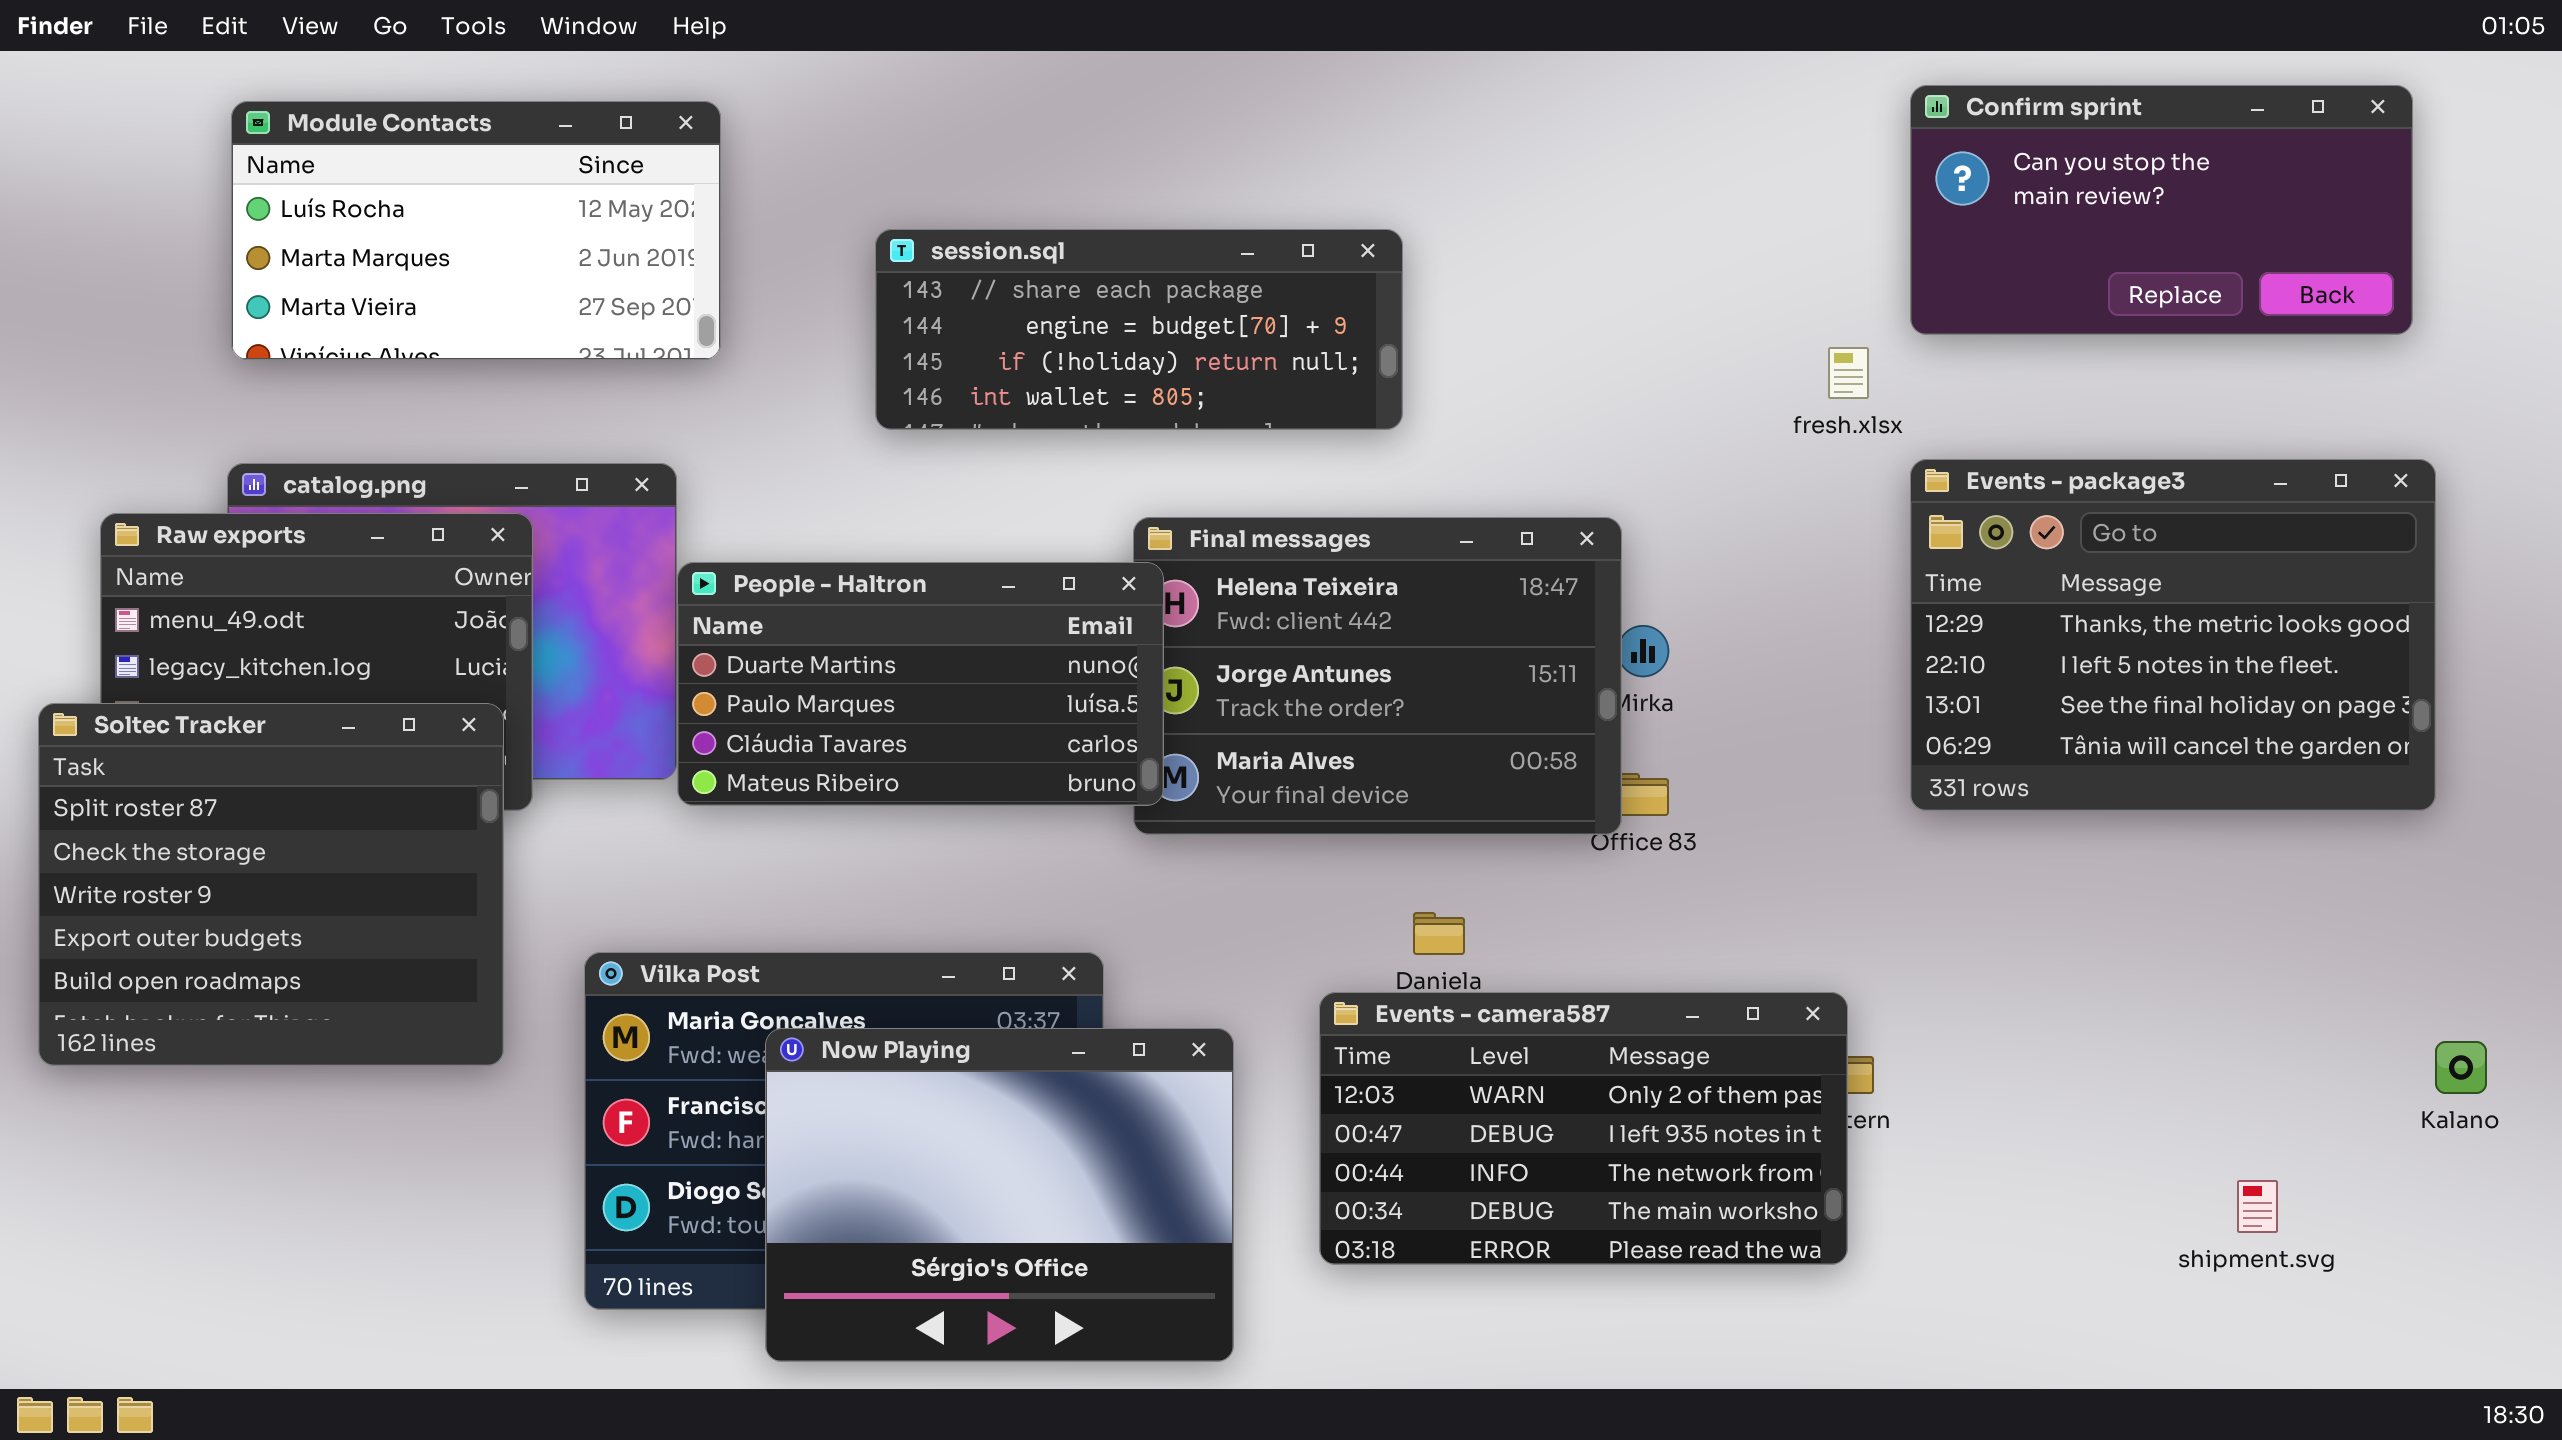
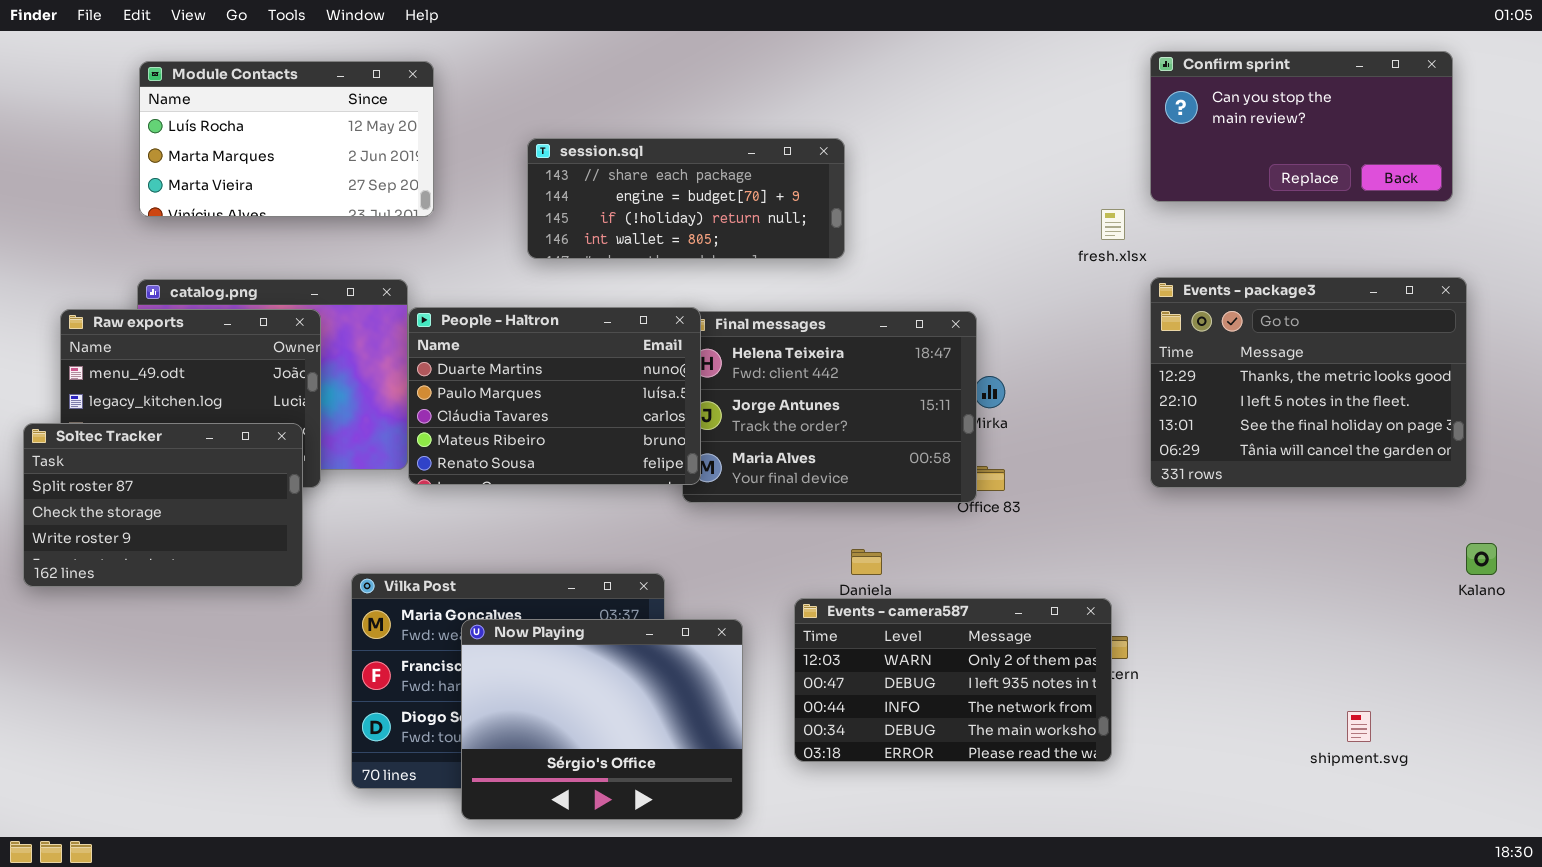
People - Haltron: [677,562,1164,806] -> [408,307,701,485], resized
Soltec Tracker: [38,703,504,1066] -> [23,423,303,587], resized
Kalano: [2435,1041,2487,1094] -> [1466,543,1497,575], moved

